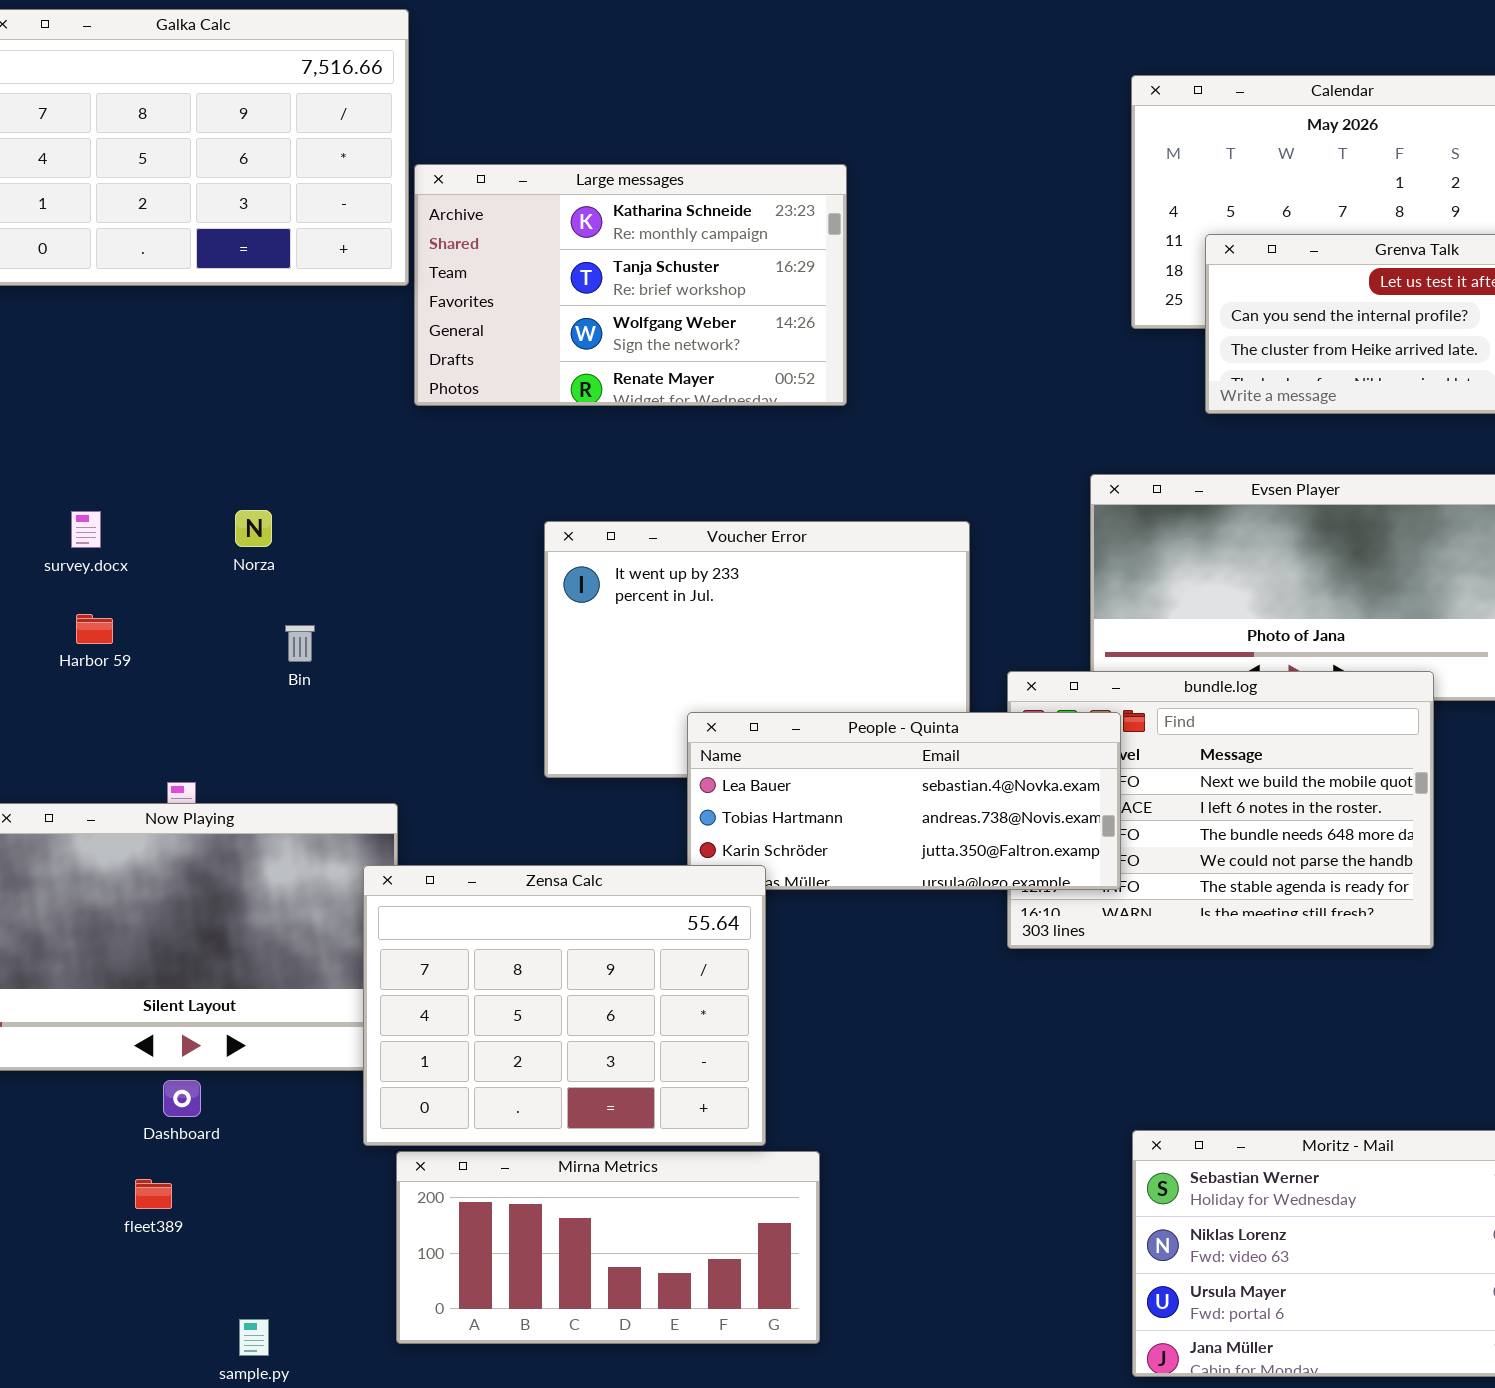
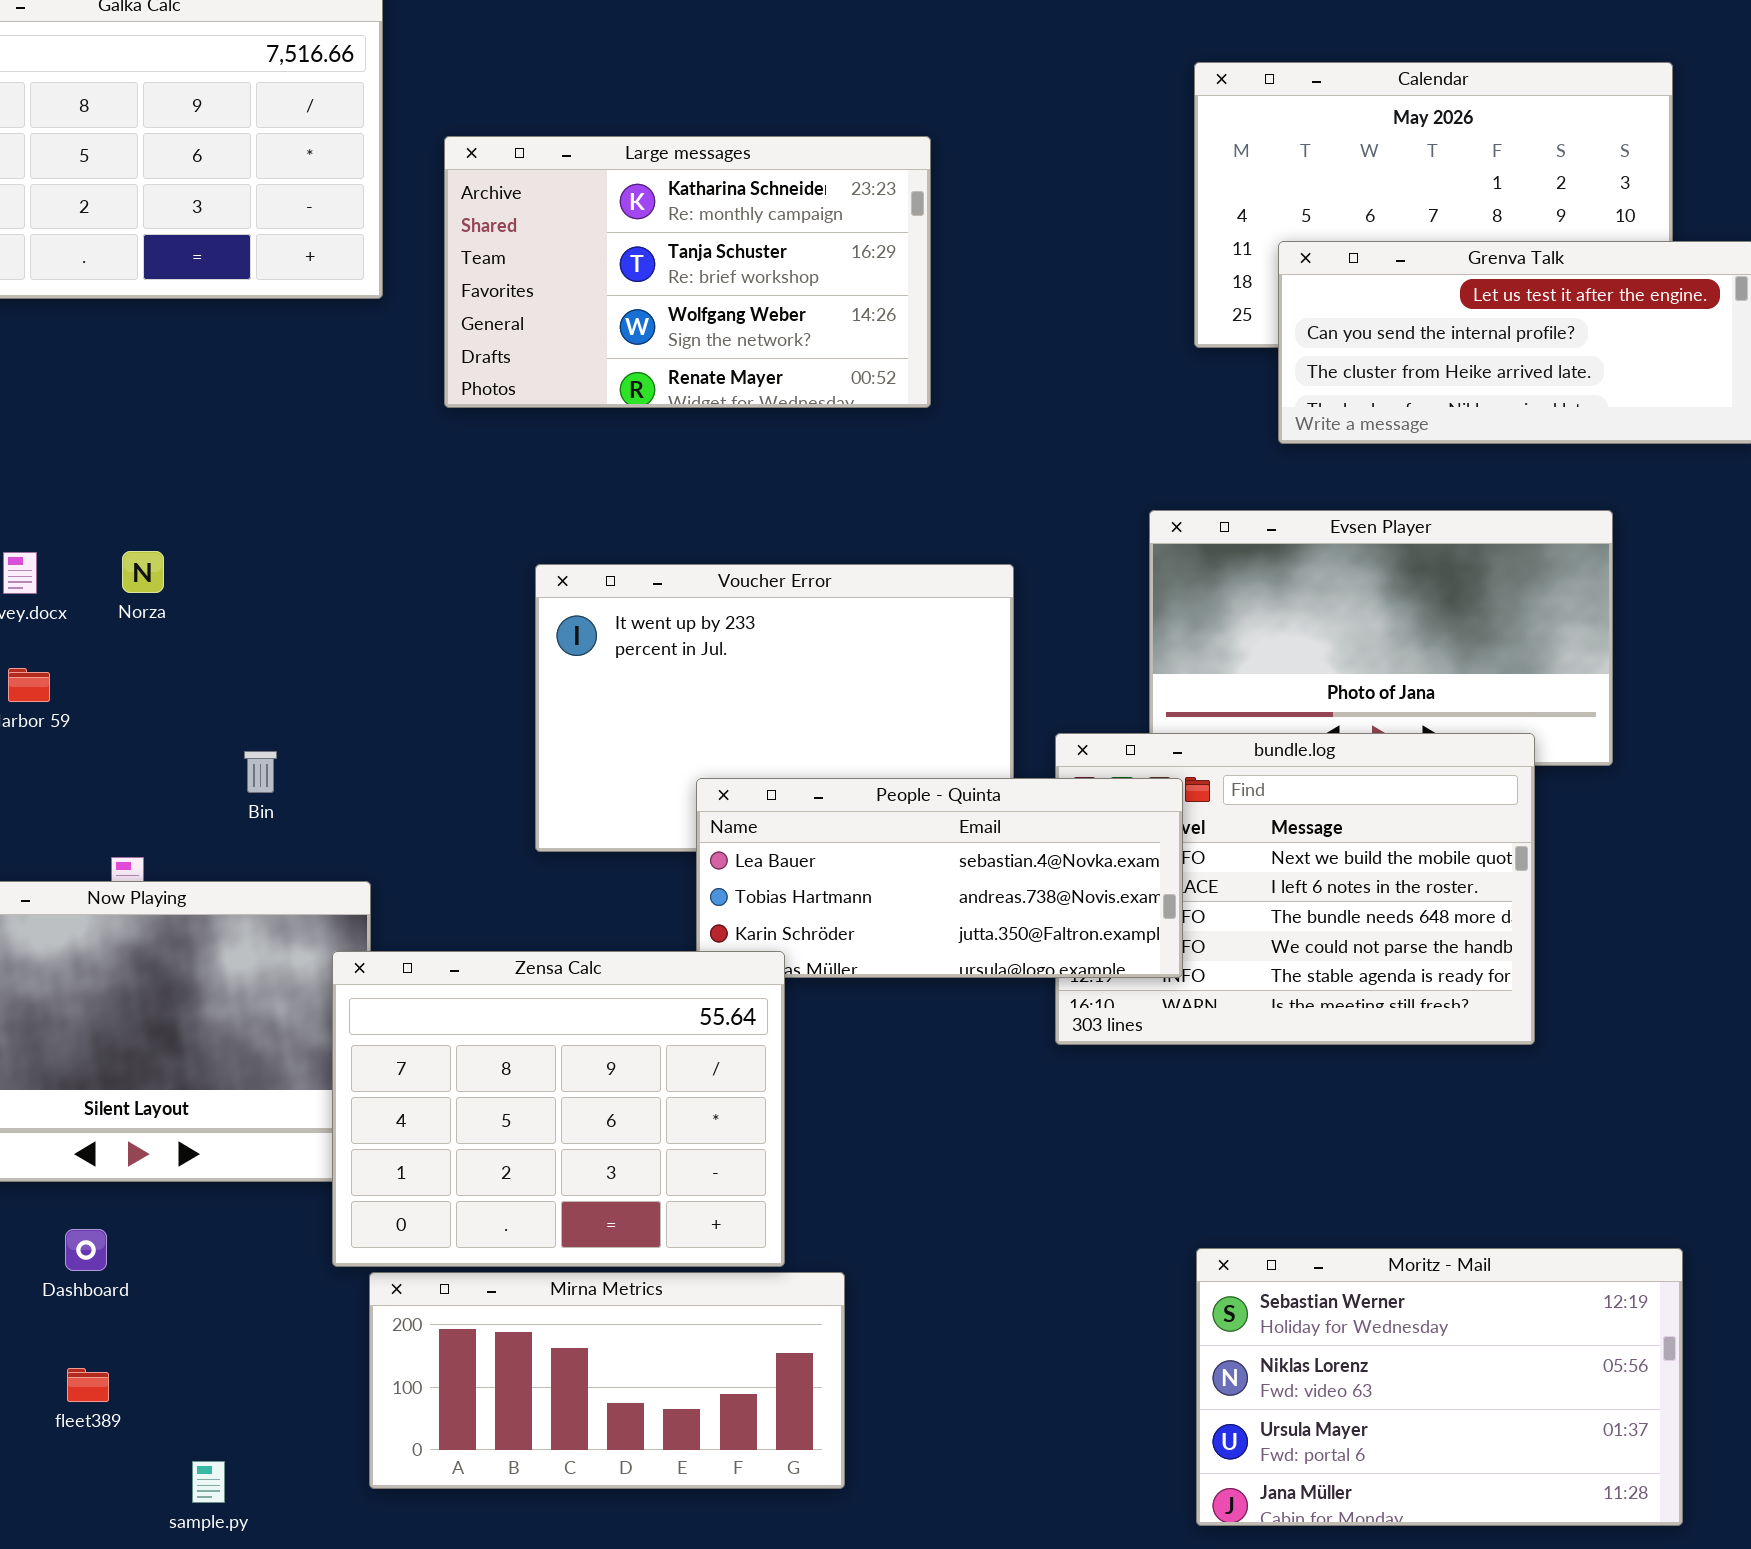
Large messages: [414,164,847,406] -> [444,136,931,408], moved
Norza: [235,510,272,547] -> [122,551,164,593], moved
Bin: [285,625,315,662] -> [244,751,277,793], moved
Dashboard: [163,1080,201,1117] -> [65,1229,107,1271], moved
fleet389: [135,1179,172,1209] -> [67,1368,109,1402], moved

